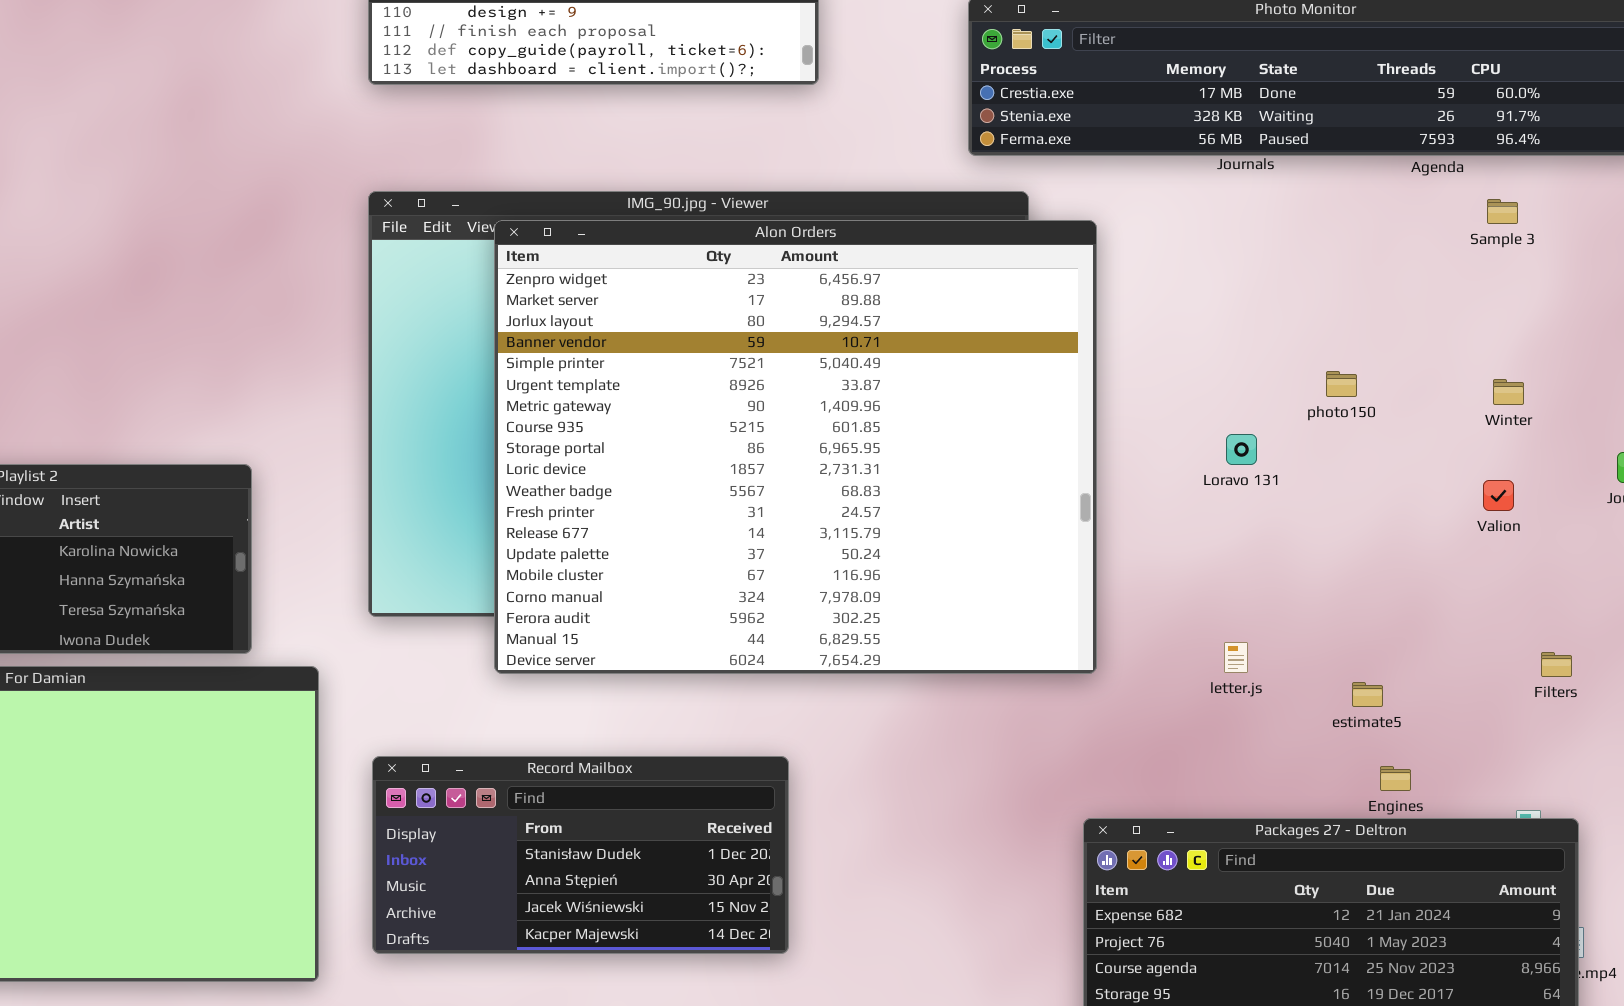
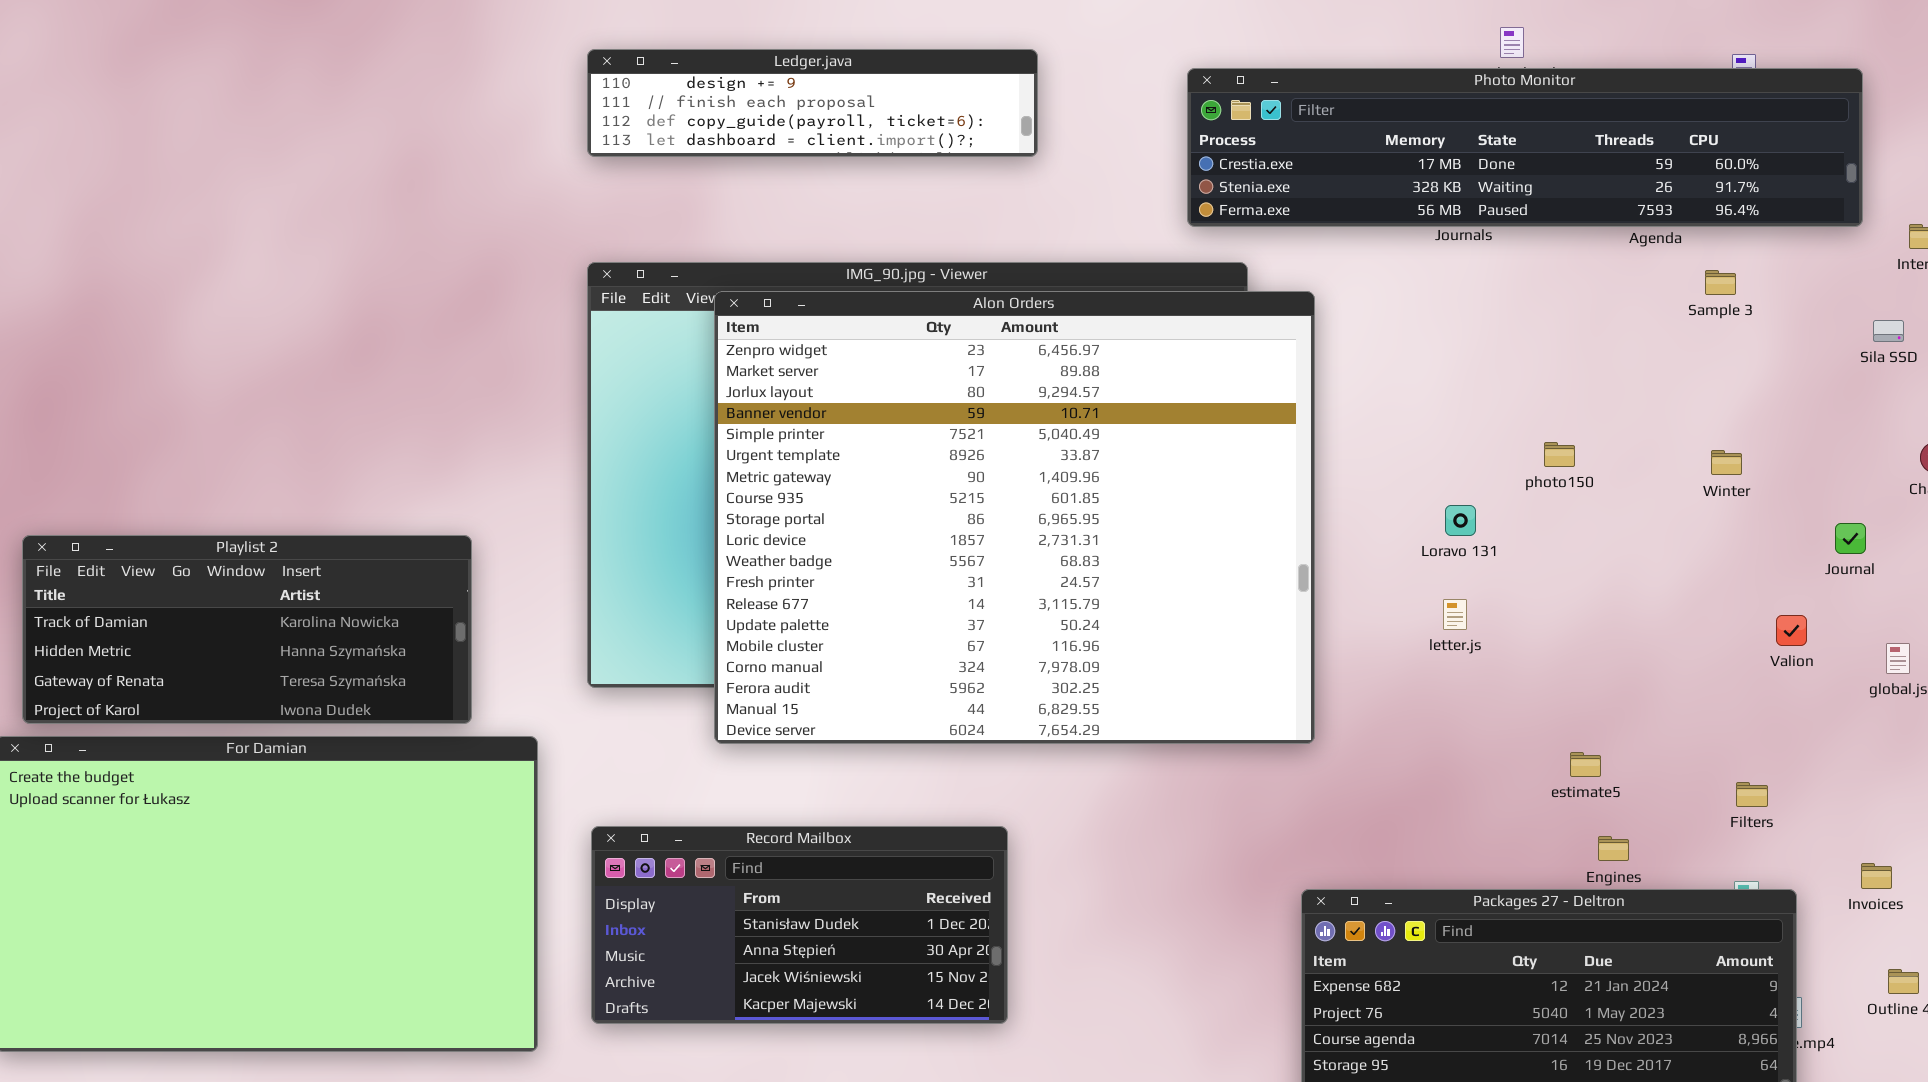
Valion: [1483,480,1514,511] -> [1776,615,1807,646], moved
letter.js: [1224,642,1248,673] -> [1443,599,1467,630], moved
Filters: [1541,652,1572,677] -> [1736,782,1768,807], moved

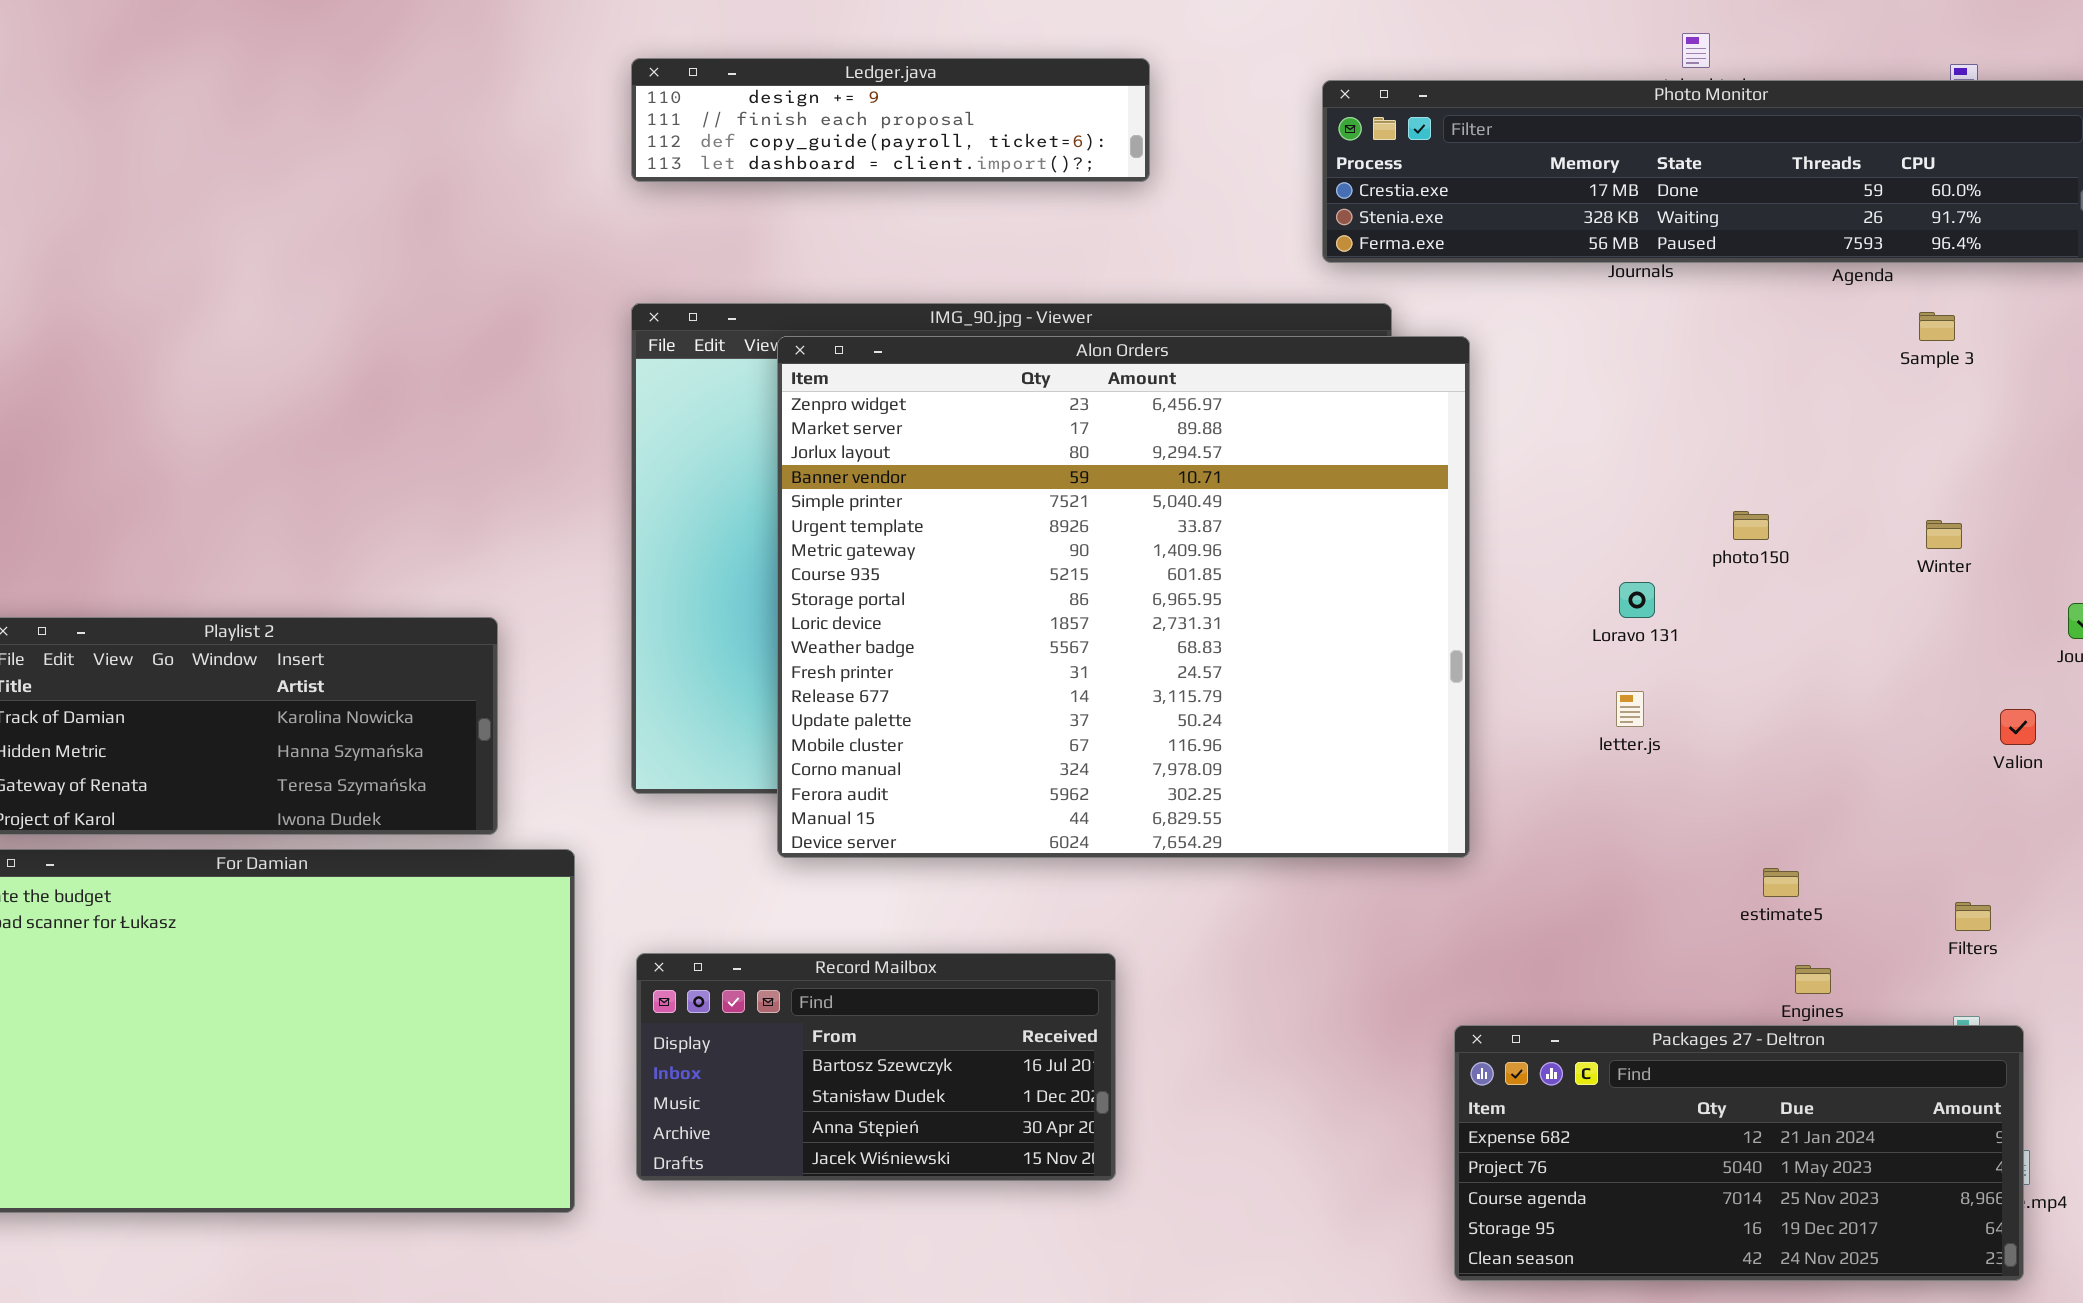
Record Mailbox: [591,826,1008,1024] -> [636,953,1116,1181], scrolled up 1 row

